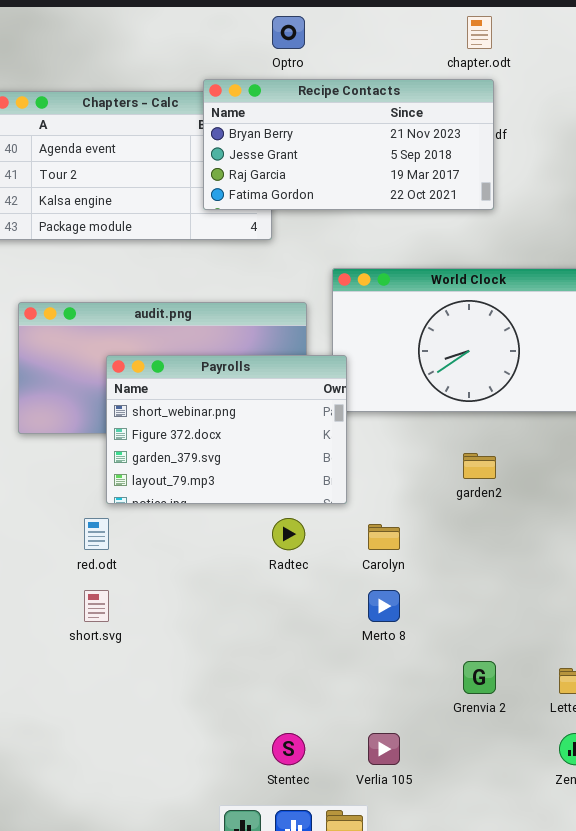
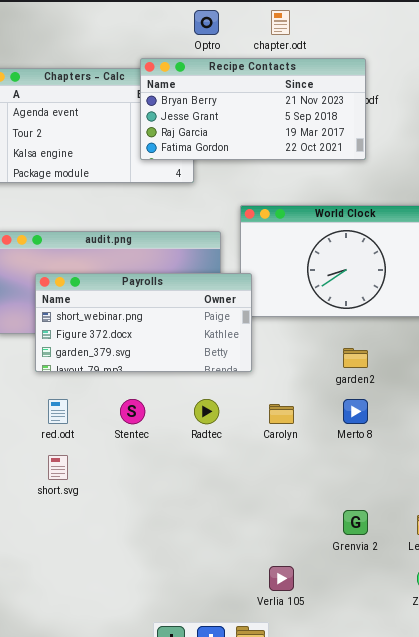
chapter.odt: [467,16,492,49] -> [271,10,290,35], moved
Payrolls: [106,355,347,504] -> [35,273,252,372], resized
Merto 8: [368,590,400,622] -> [343,399,368,424], moved
Stentec: [272,733,305,765] -> [120,399,145,424], moved

